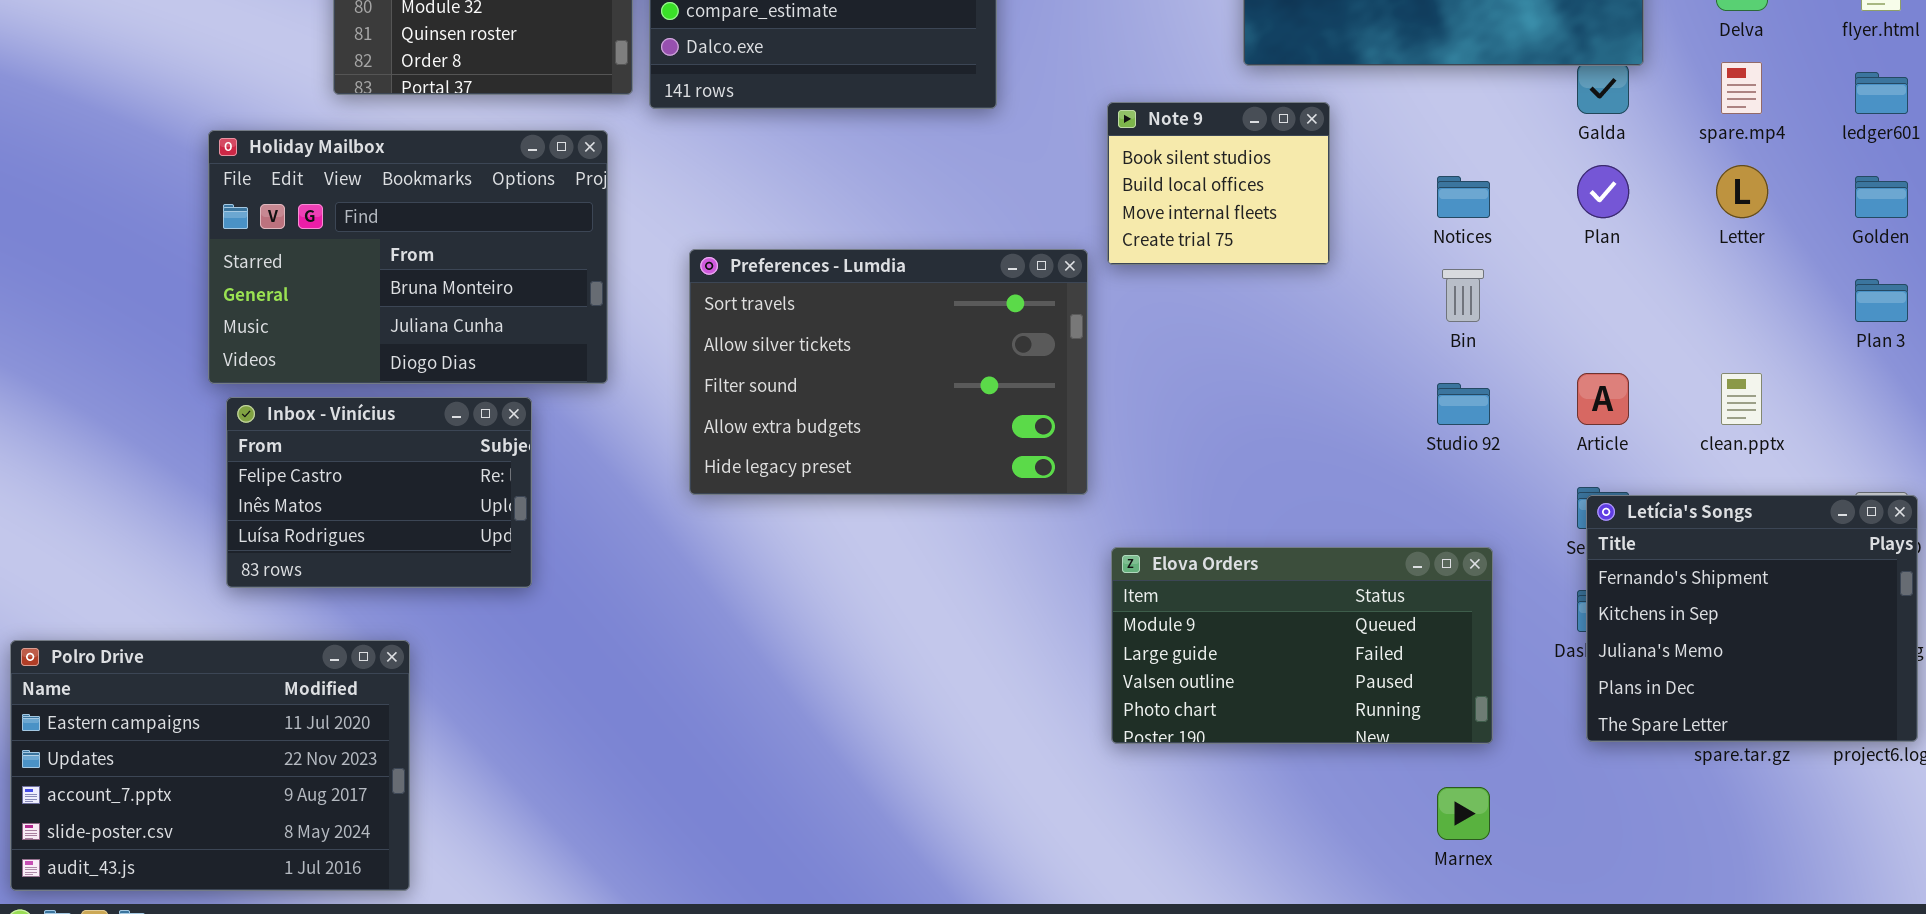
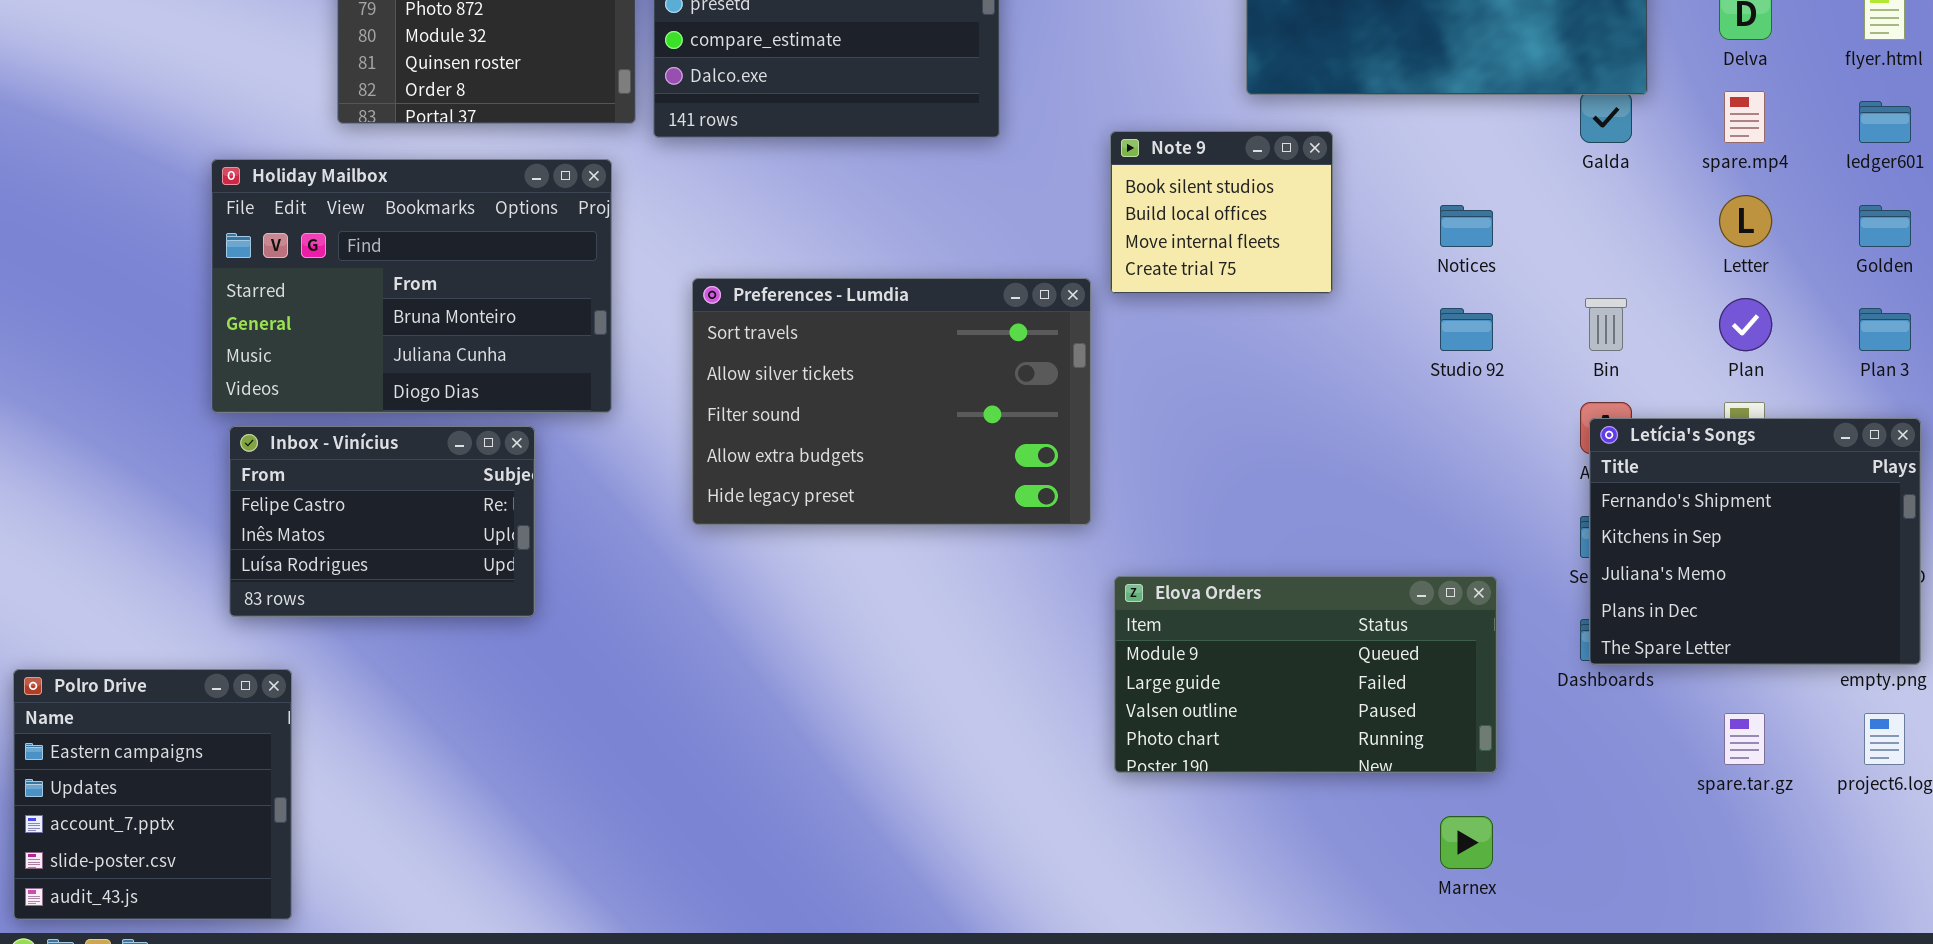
Plan: [1577,165,1629,218] -> [1719,298,1772,351], moved
Bin: [1442,269,1484,322] -> [1585,298,1627,351], moved
Studio 92: [1437,383,1490,425] -> [1440,308,1493,351], moved
Letícia's Songs: [1586,495,1918,742] -> [1589,418,1921,665], moved
Polro Drive: [10,640,410,891] -> [13,669,292,920], resized

